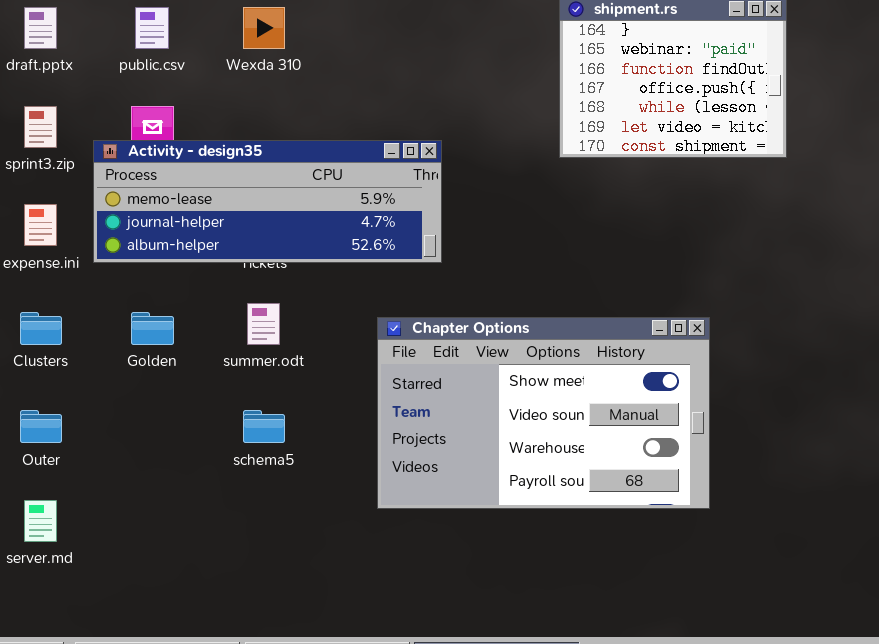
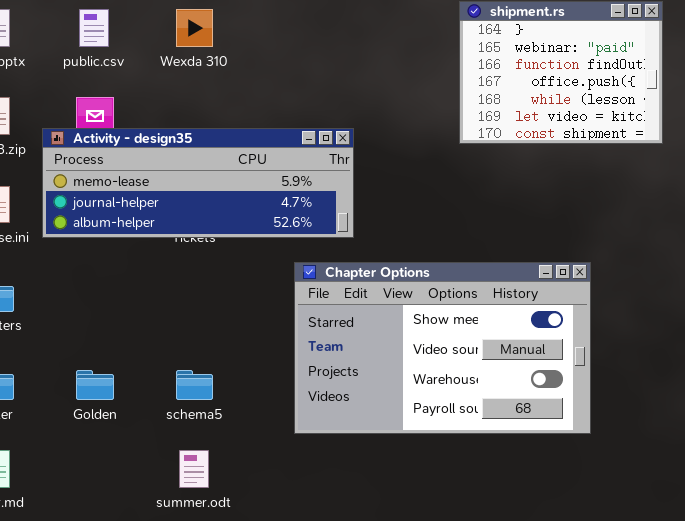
summer.odt: [247,303,280,345] -> [179,450,209,488], moved
Golden: [131,312,174,345] -> [76,370,114,400], moved
Chapter Options: [377,317,710,509] -> [294,262,591,434], moved

